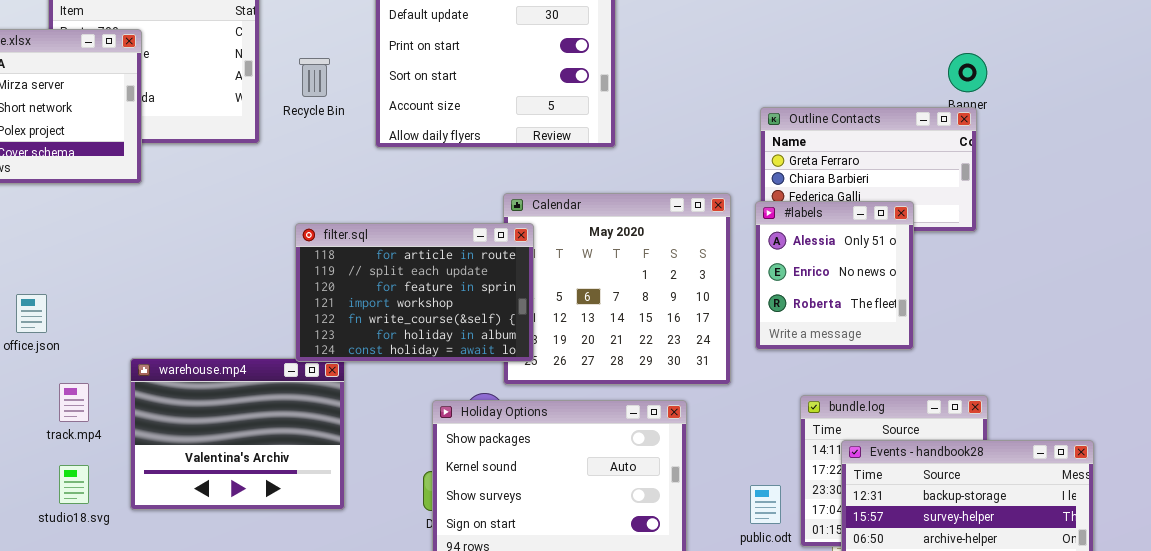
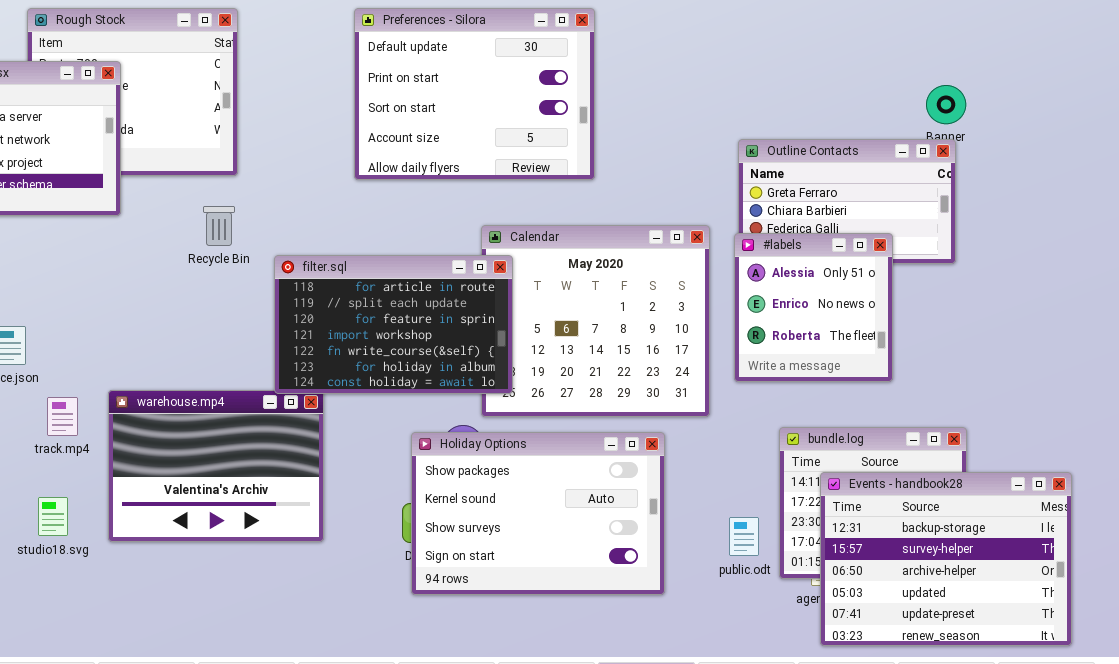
Recycle Bin: [299,58,330,97] -> [203,206,235,246], moved
track.mp4: [59,383,89,422] -> [47,397,78,436], moved

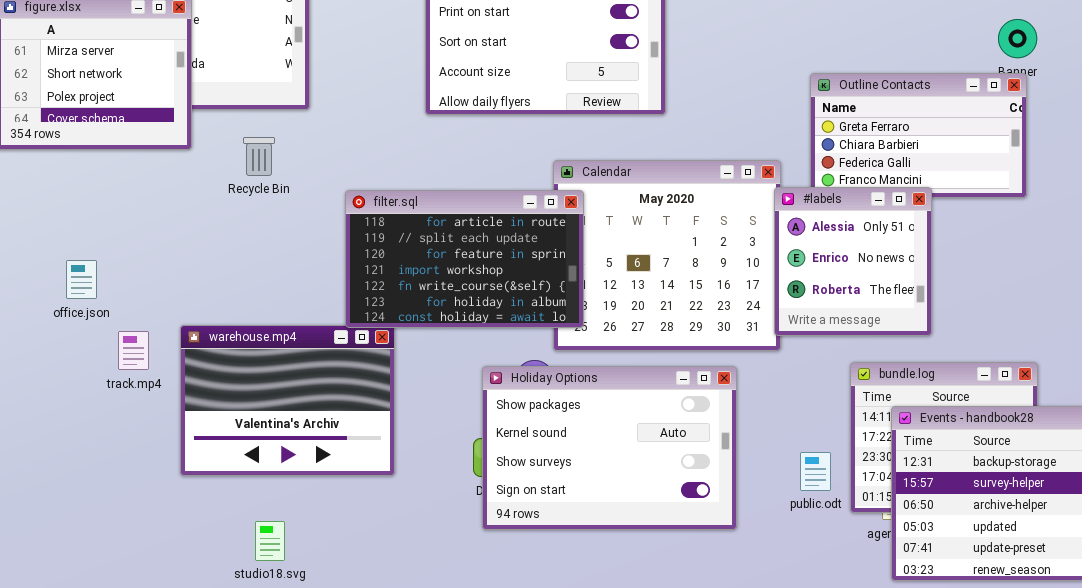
Recycle Bin: [203,206,235,246] -> [243,137,275,176], moved
#labels: [734,233,893,382] -> [774,187,932,336], moved
studio18.svg: [38,497,68,536] -> [255,521,285,561], moved

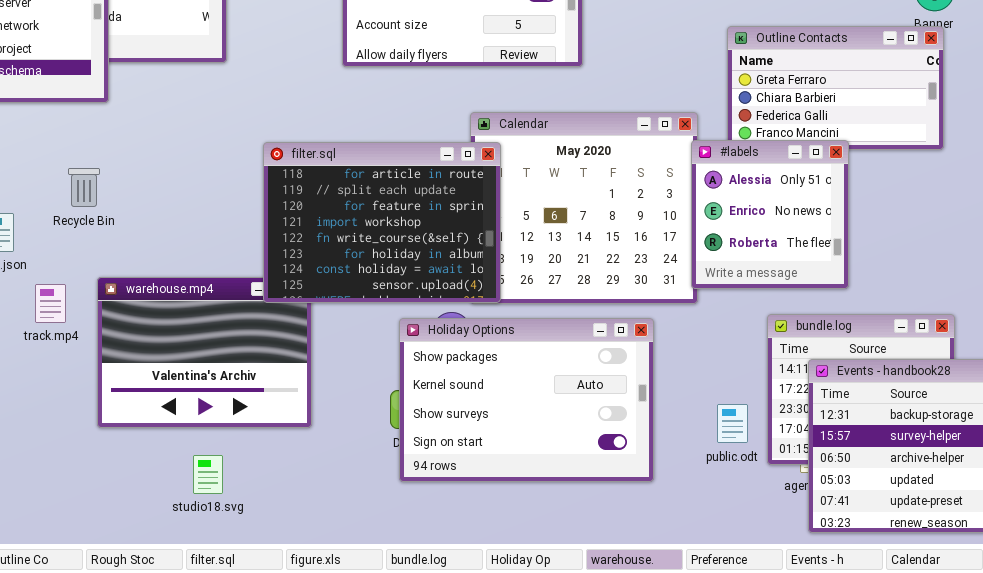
Recycle Bin: [243,137,275,176] -> [68,168,100,207], moved
filter.sql: [345,190,584,328] -> [263,142,501,303], resized
studio18.svg: [255,521,285,561] -> [193,455,223,494], moved

